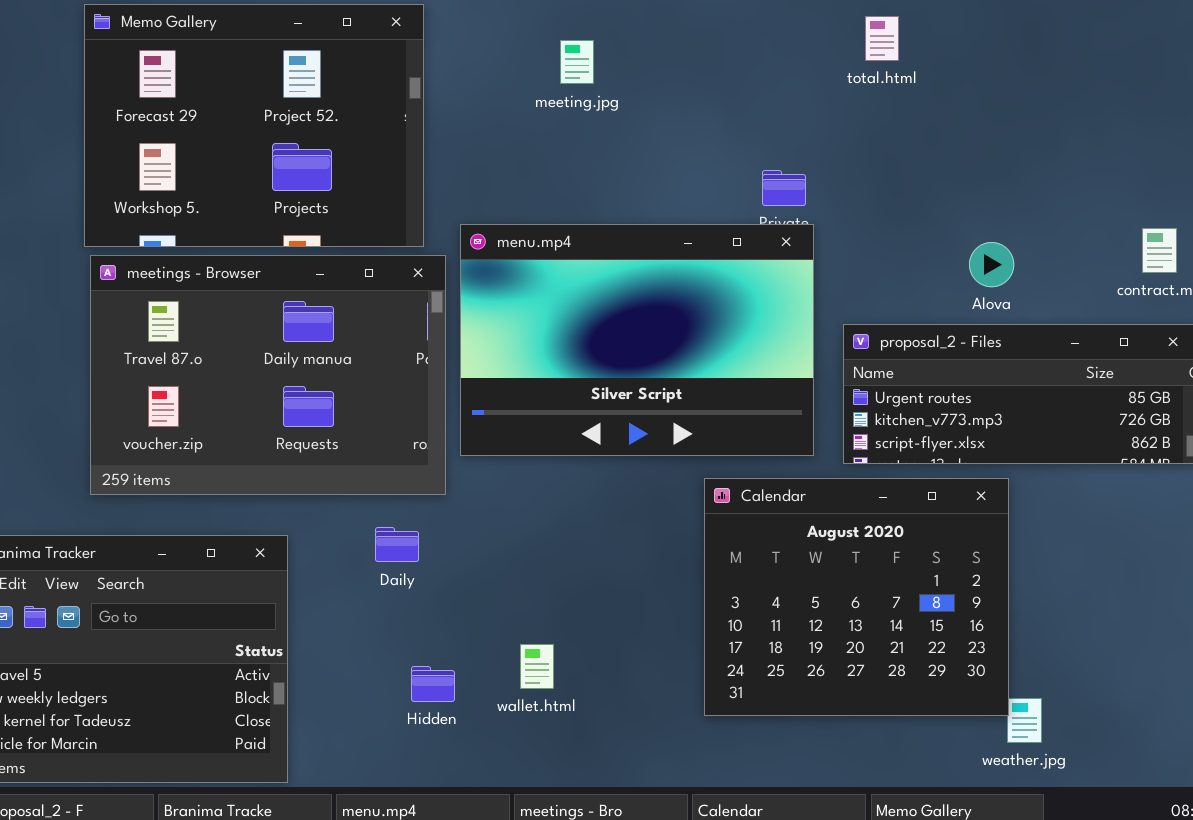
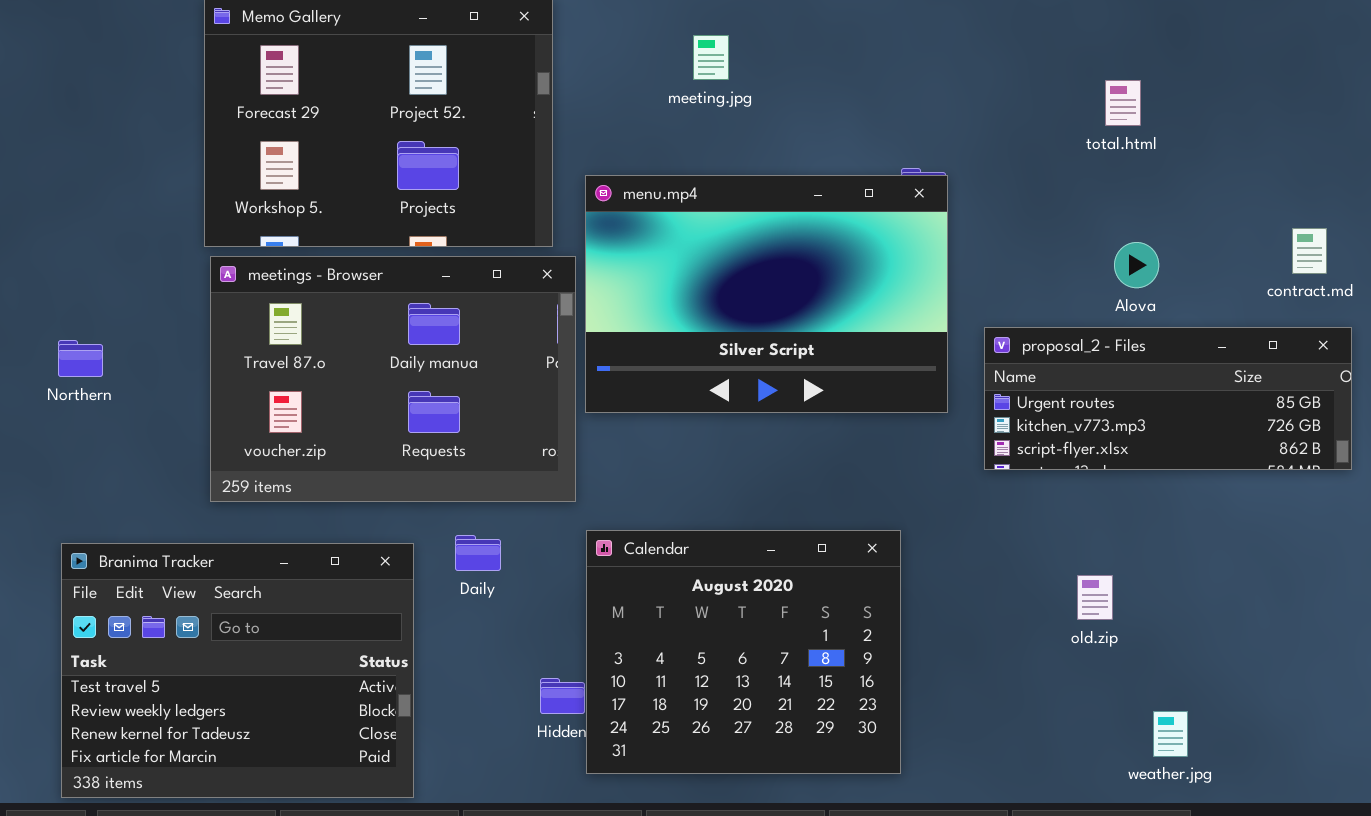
total.html: [865,16,899,61] -> [1105,80,1141,126], moved
menu.mp4: [460,224,814,456] -> [585,175,948,413], moved
Calendar: [704,478,1009,716] -> [586,530,901,774], moved
Daily: [375,527,419,562] -> [455,535,501,571], moved

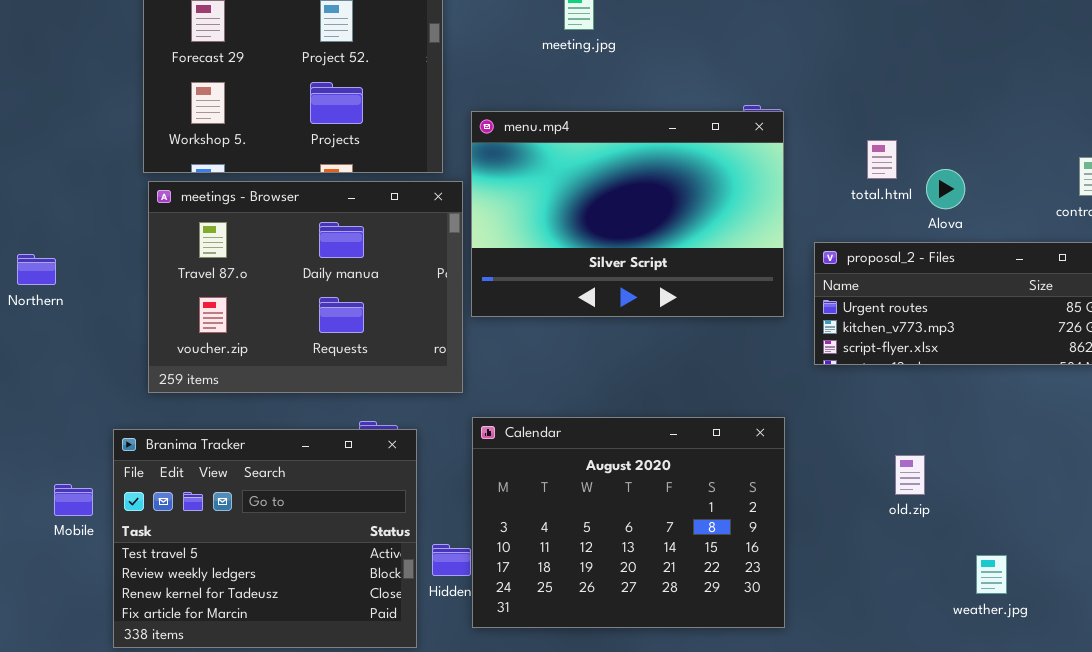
total.html: [1105,80,1141,126] -> [867,140,897,179], moved
Calendar: [586,530,901,774] -> [472,417,785,628], resized
Branima Tracker: [61,543,414,798] -> [113,429,417,648], moved
weather.jpg: [1153,711,1188,757] -> [976,555,1007,594], moved

